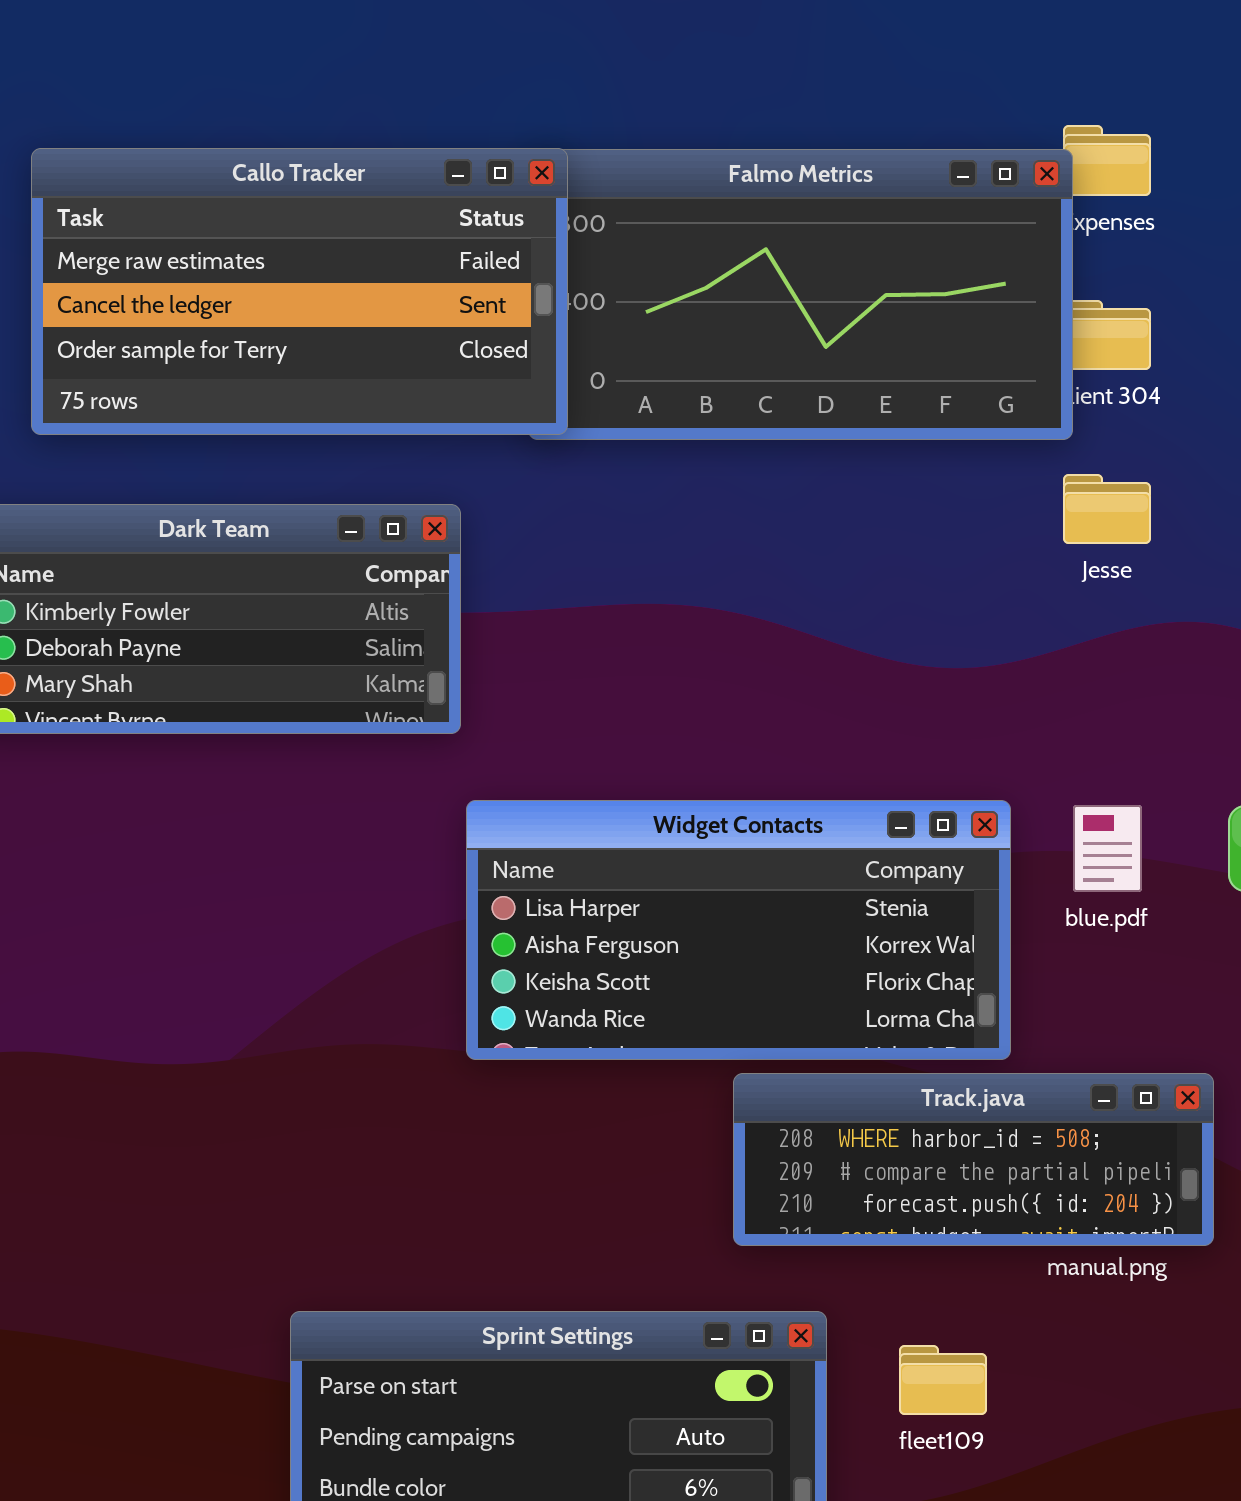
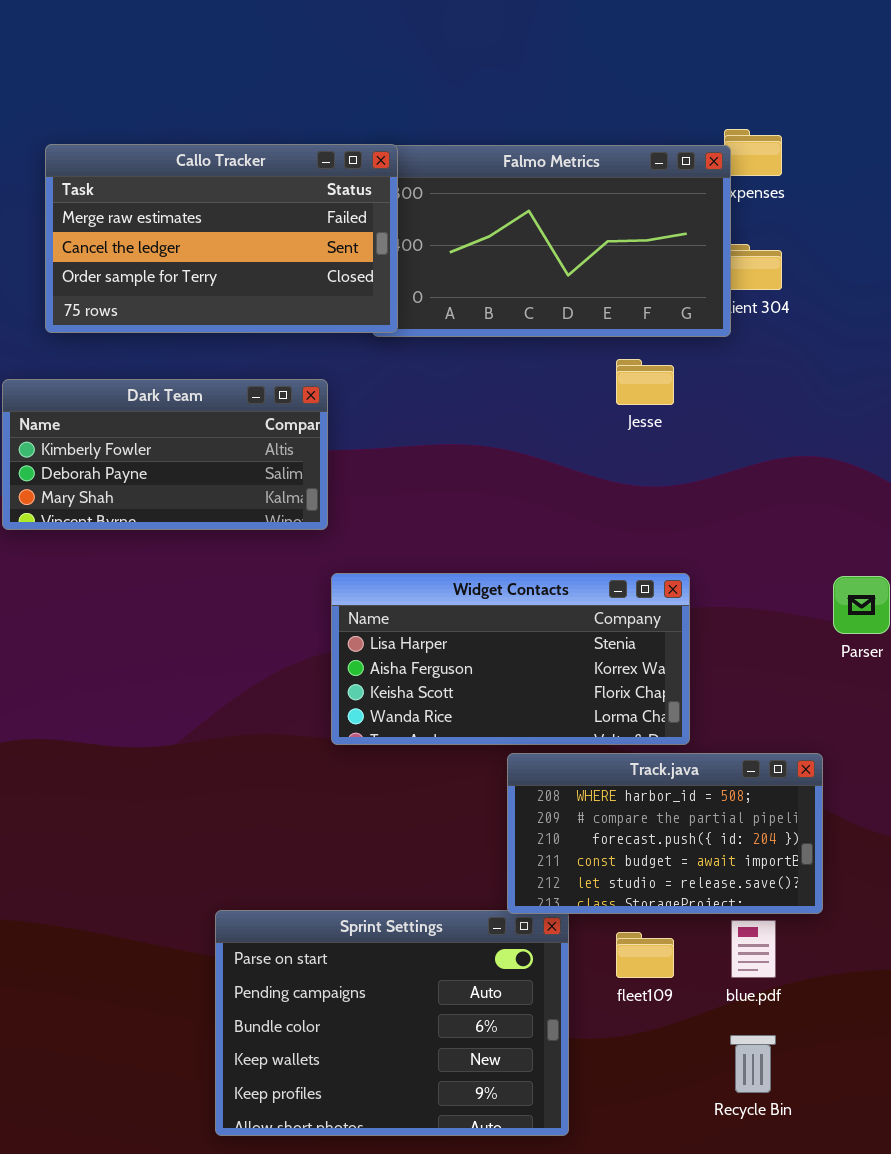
Jesse: [1063,474,1151,544] -> [616,359,674,405], moved
blue.pdf: [1073,805,1142,892] -> [731,920,776,978], moved
Track.java: [733,1073,1214,1246] -> [507,753,823,914], resized

